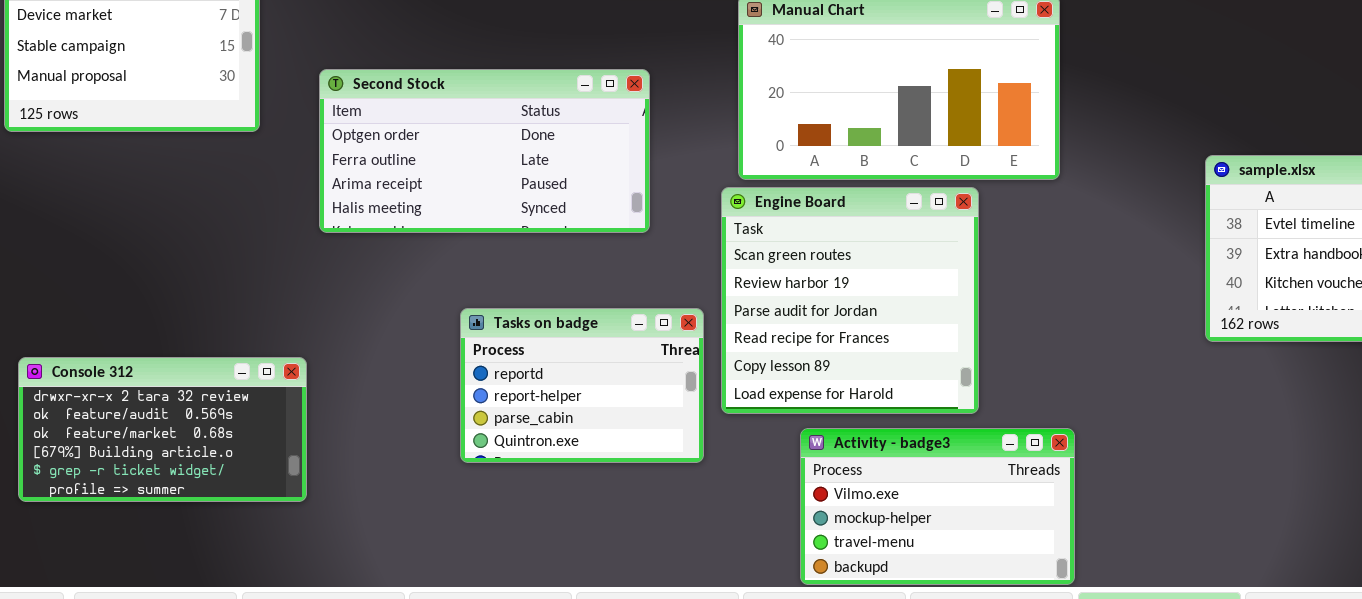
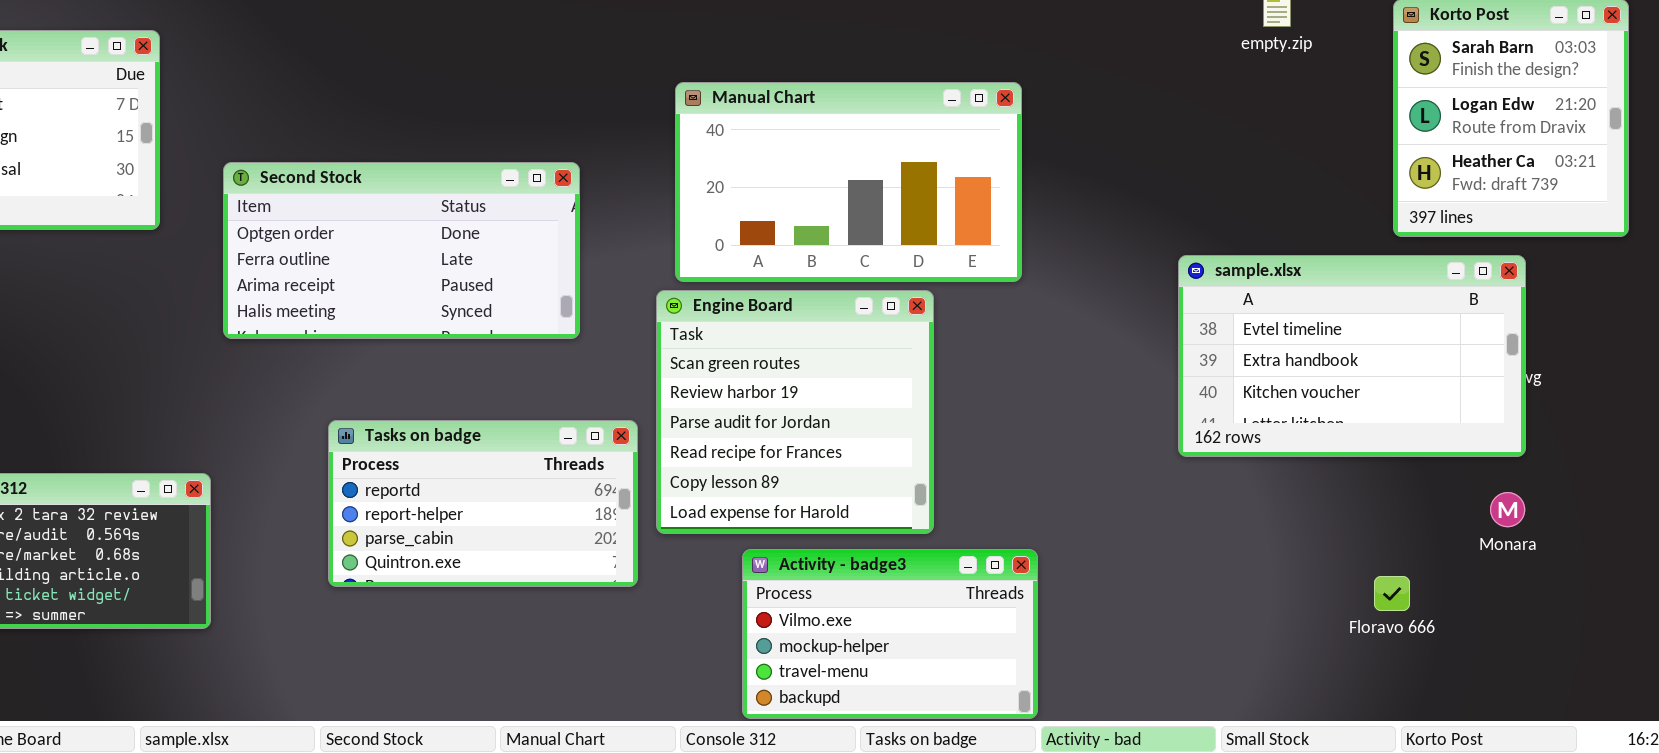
Tasks on badge: [460,308,704,463] -> [328,420,638,587], resized

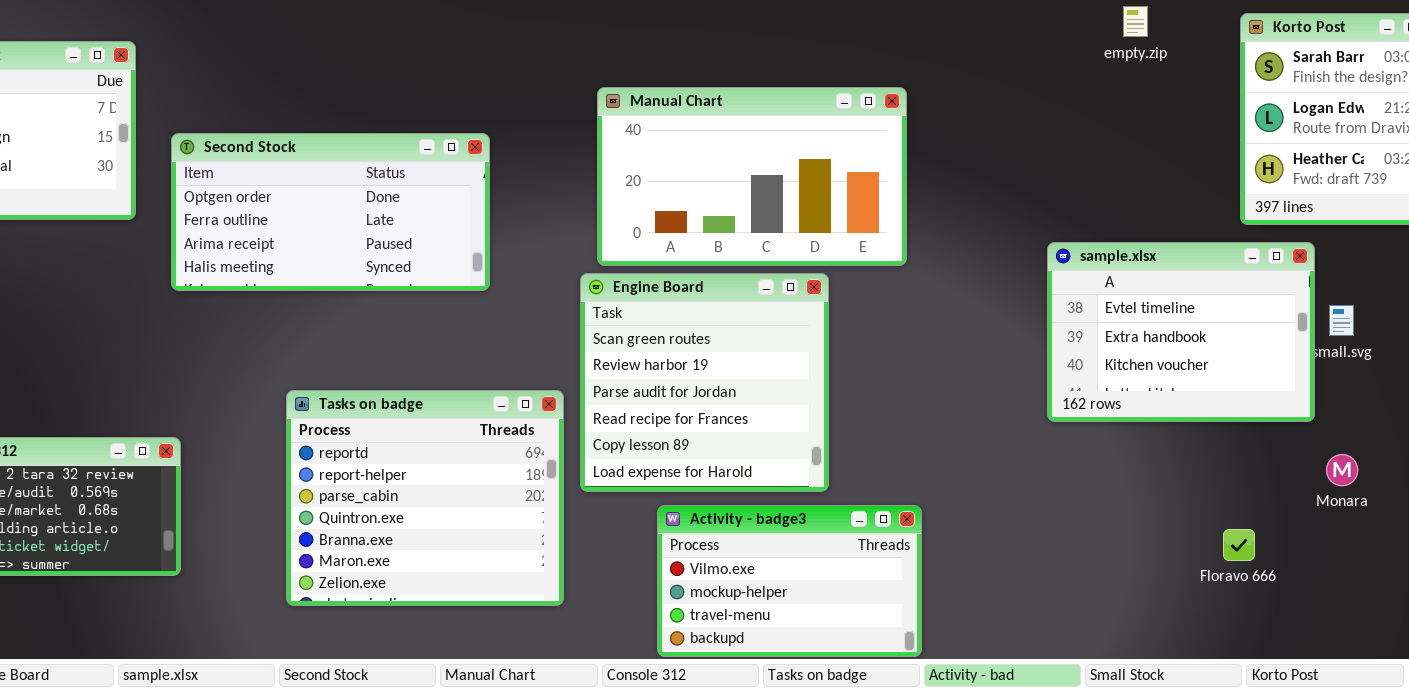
Second Stock: [223,162,580,339] -> [171,133,490,291], moved
sample.xlsx: [1178,255,1526,457] -> [1047,242,1315,422], resized
Tasks on badge: [328,420,638,587] -> [286,390,564,606], resized

